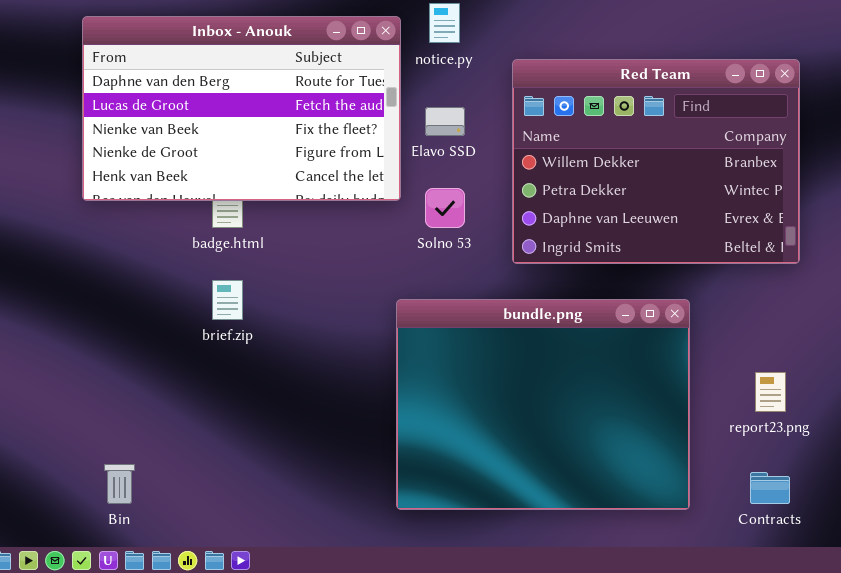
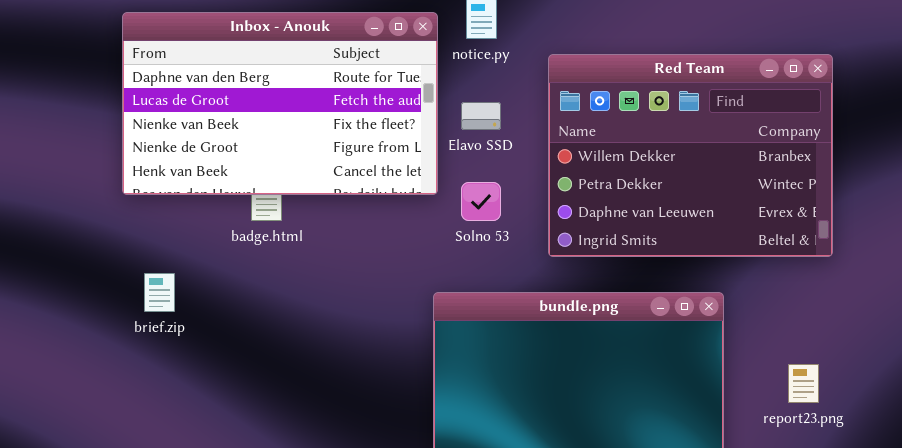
brief.zip: [212,280,243,320] -> [144,273,175,312], moved

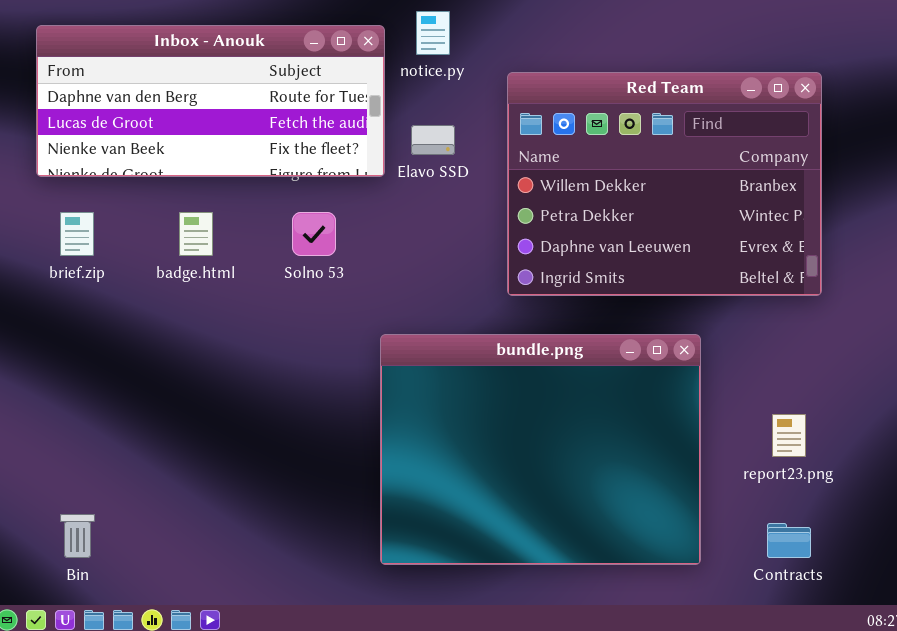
Inbox - Anouk: [122,12,438,195] -> [36,25,385,177], resized
Solno 53: [461,182,501,221] -> [292,212,336,256], moved
brief.zip: [144,273,175,312] -> [60,212,94,256], moved

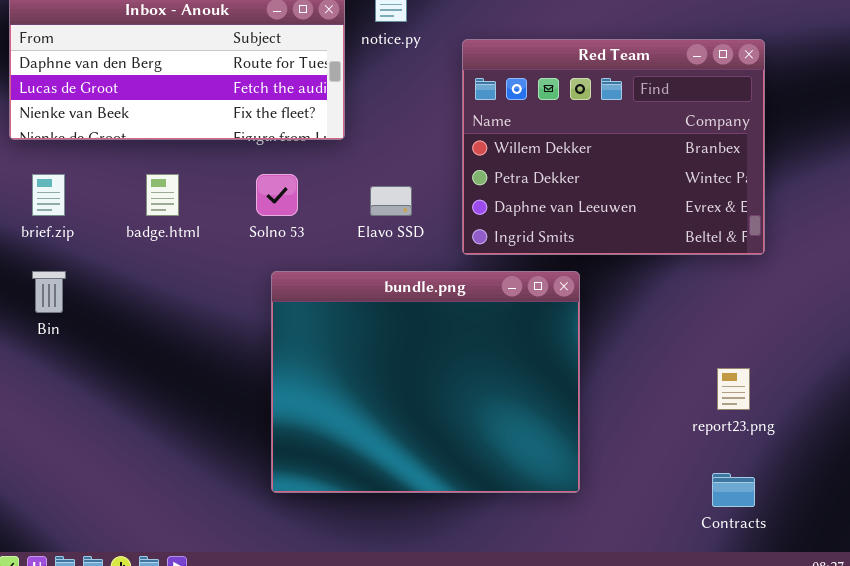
Elavo SSD: [411,125,455,155] -> [370,186,412,216], moved
bundle.png: [380,334,701,565] -> [271,271,580,493], moved
Bin: [60,514,95,558] -> [32,271,66,313], moved

